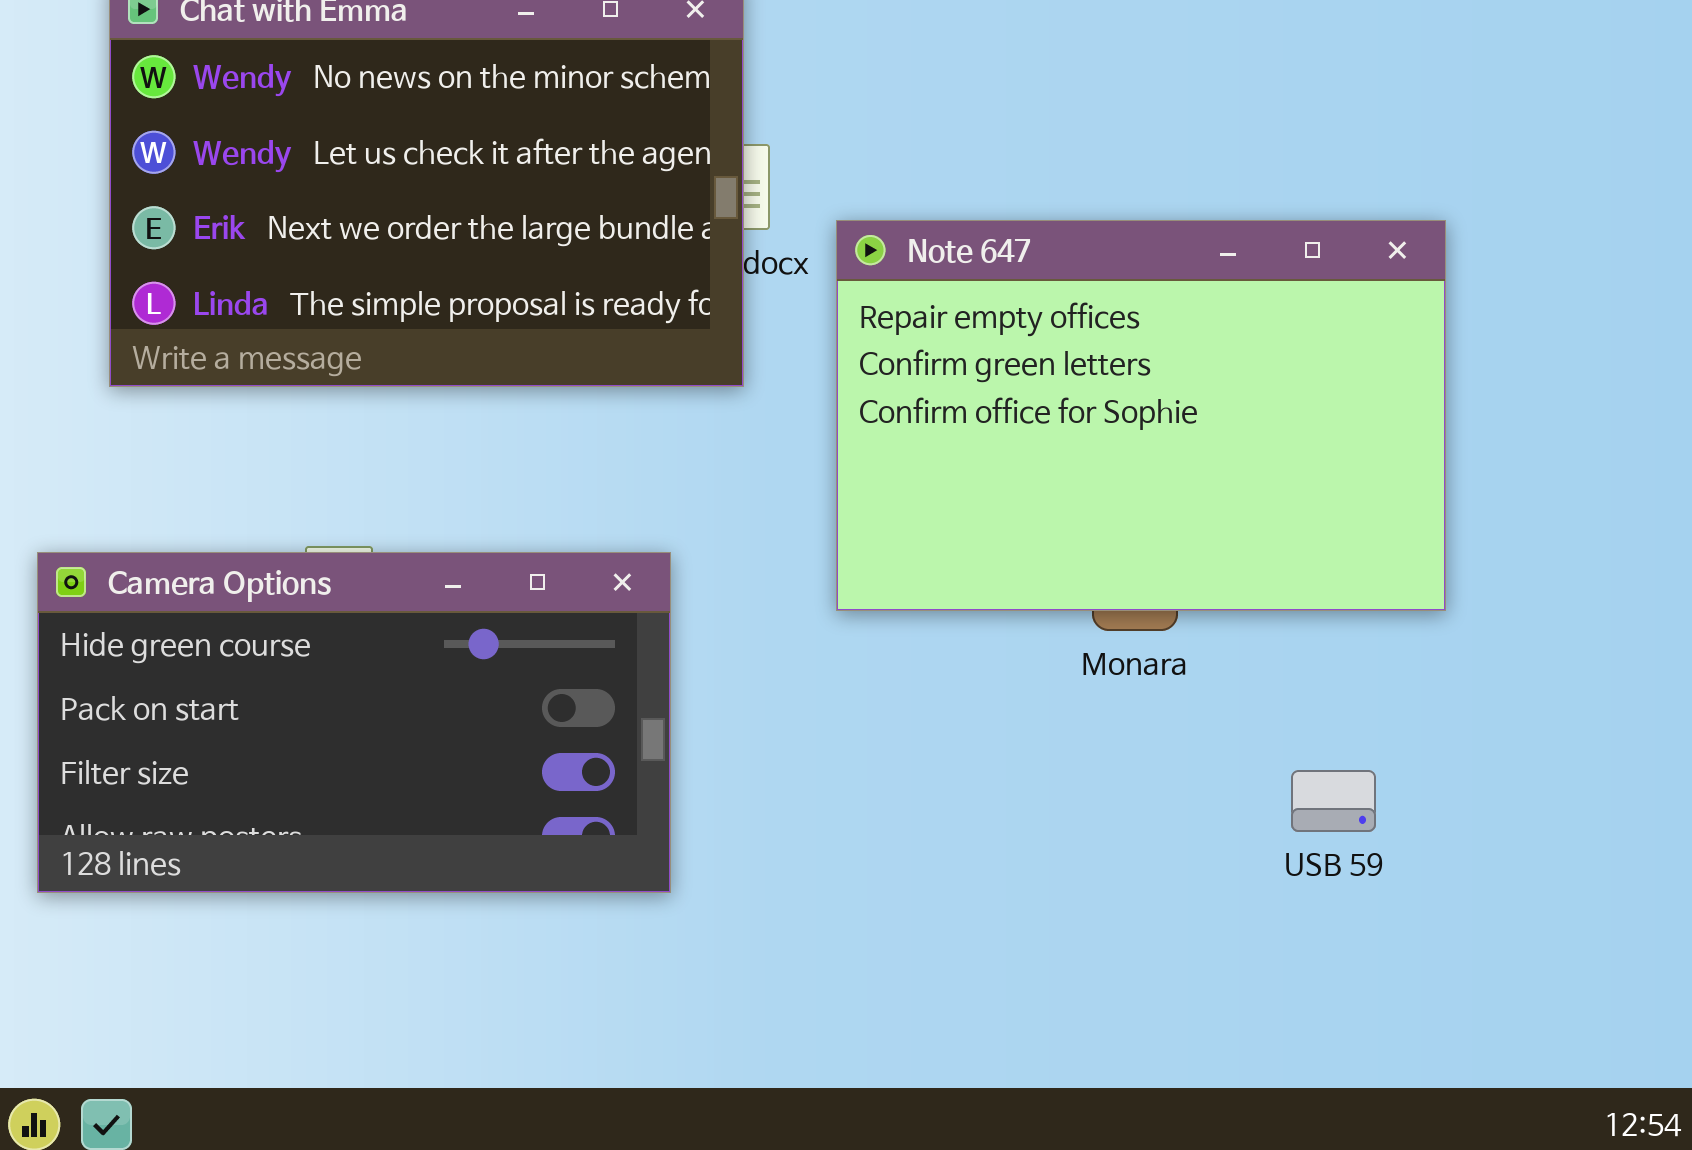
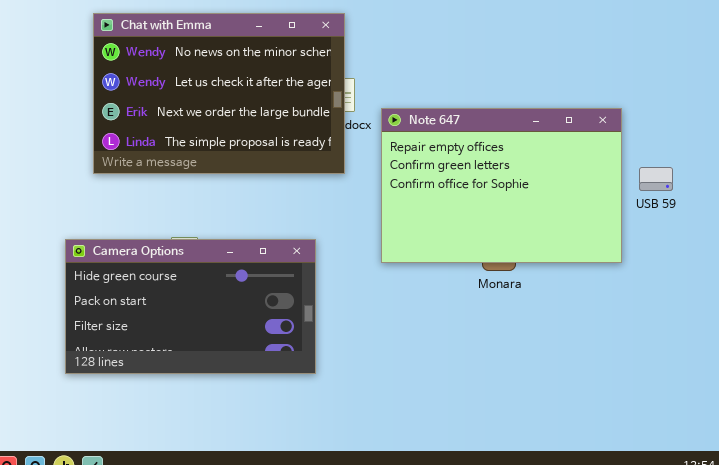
USB 59: [1291,770,1376,832] -> [639,167,673,191], moved

